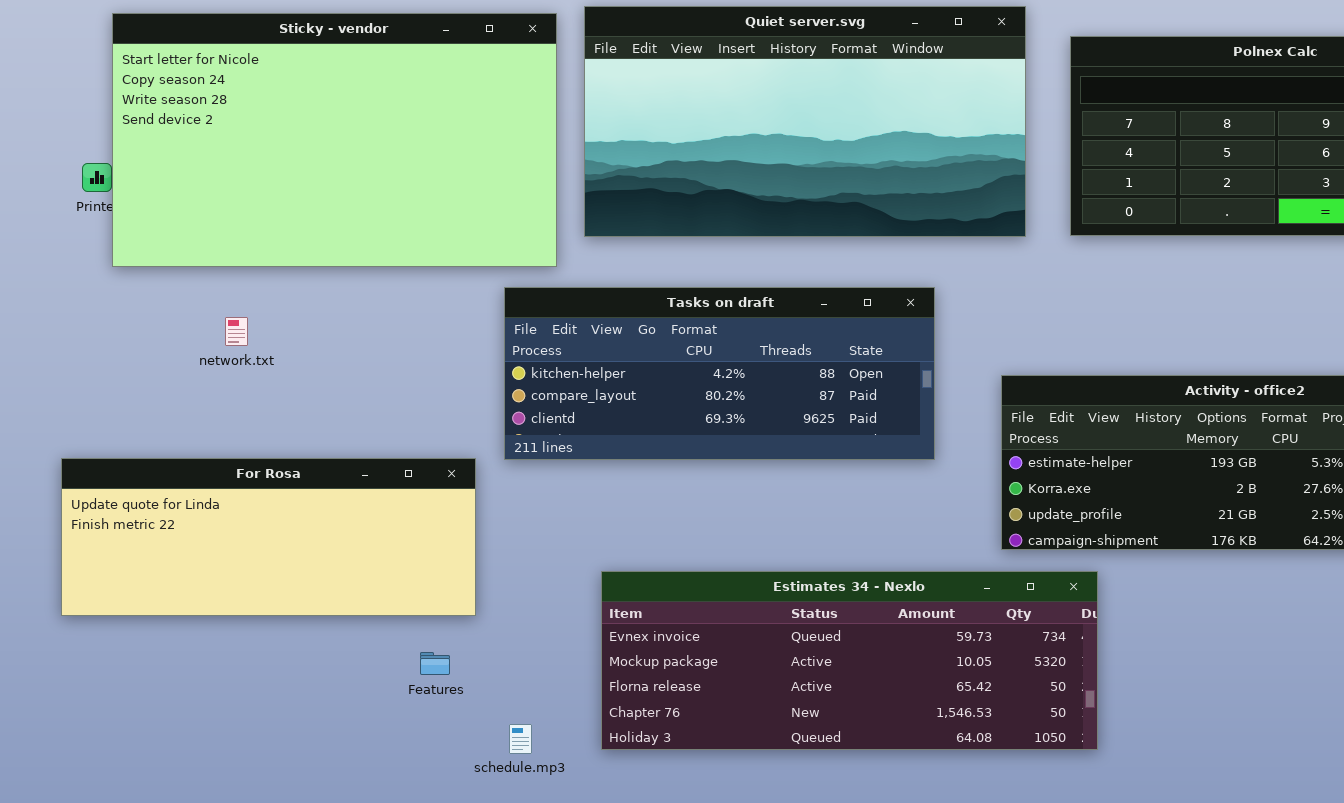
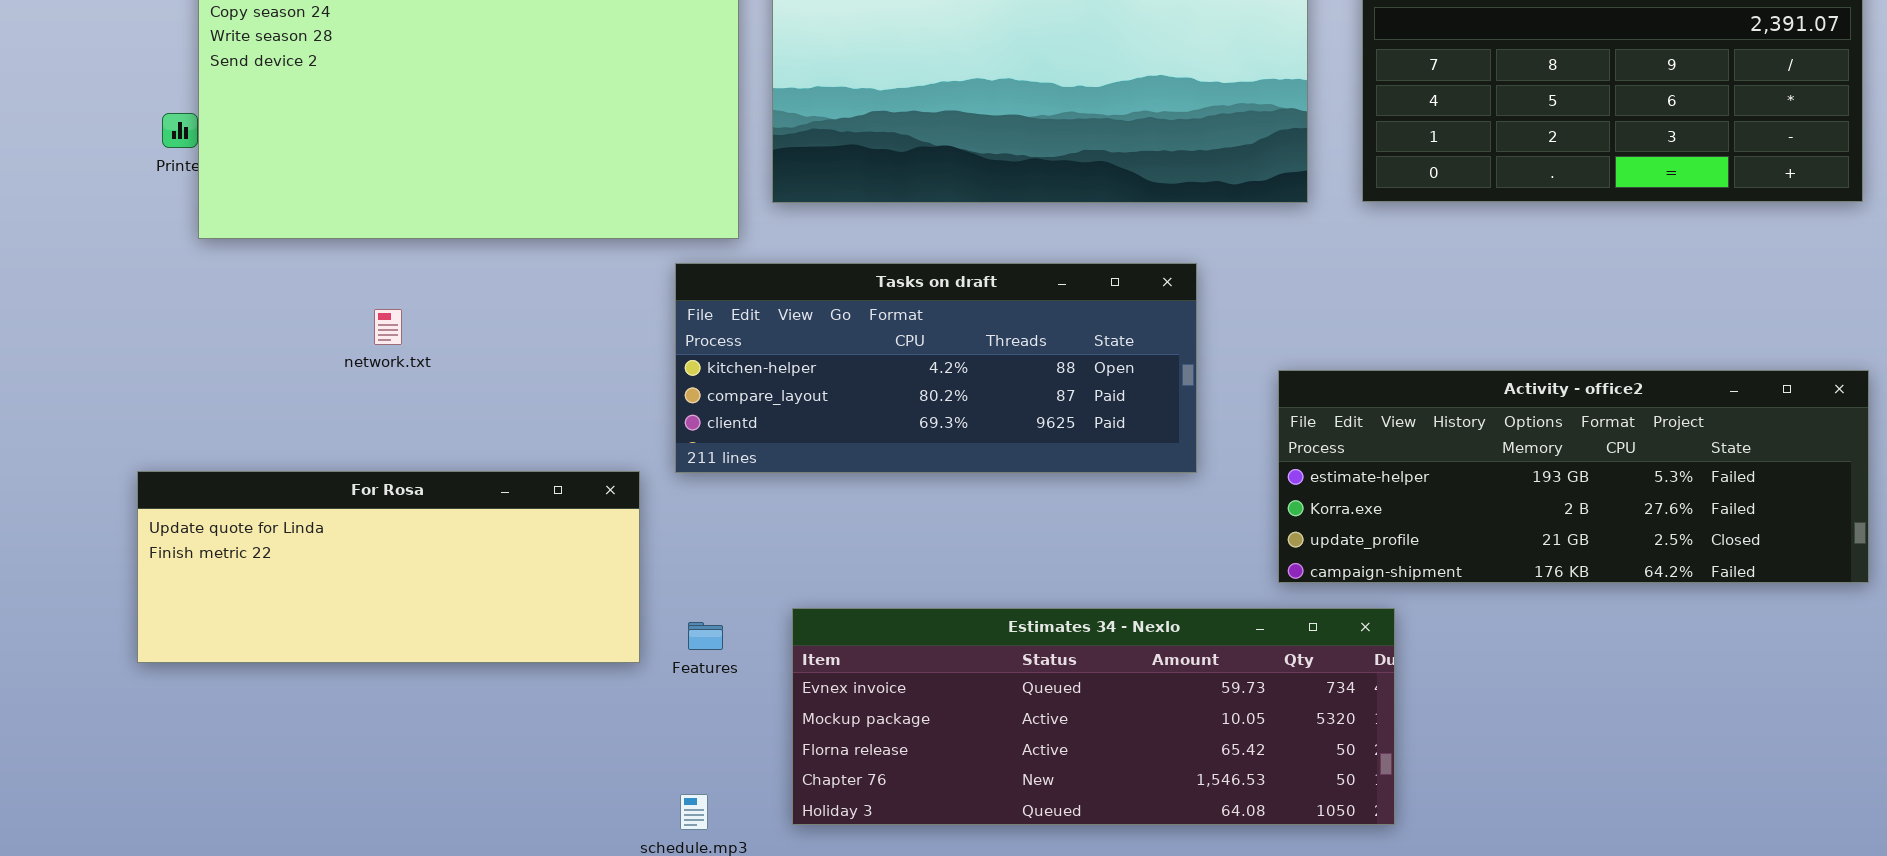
network.txt: [225,317,248,346] -> [374,309,402,345], moved
Features: [420,652,450,675] -> [688,622,723,650], moved

